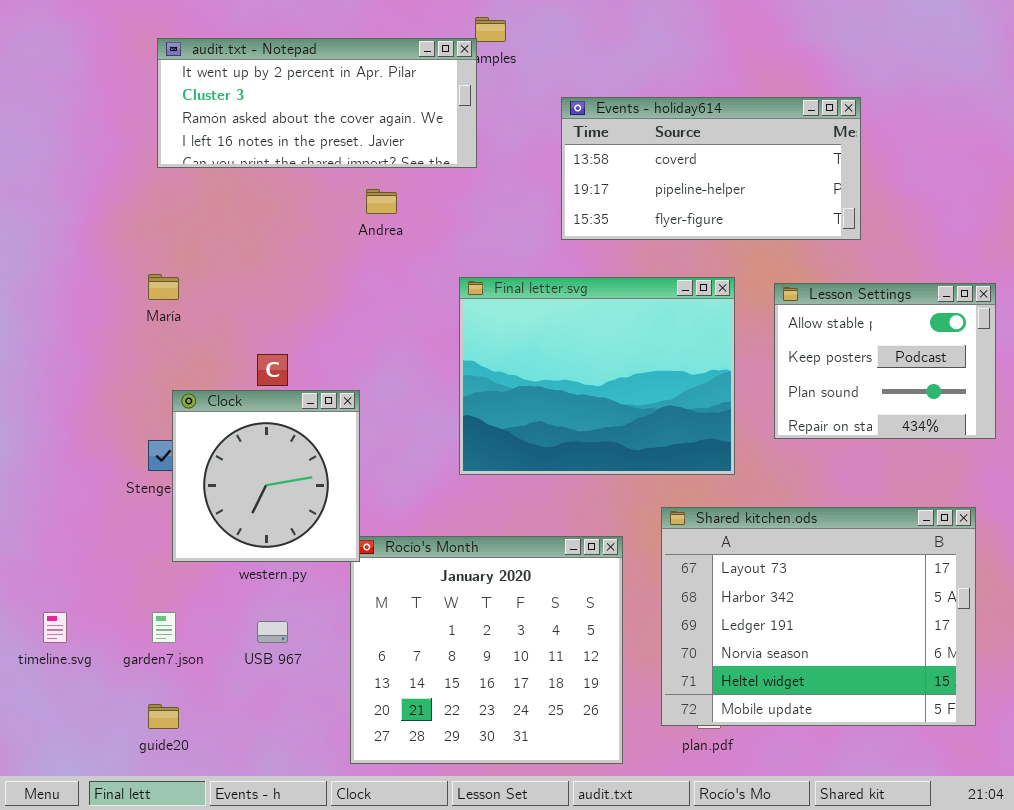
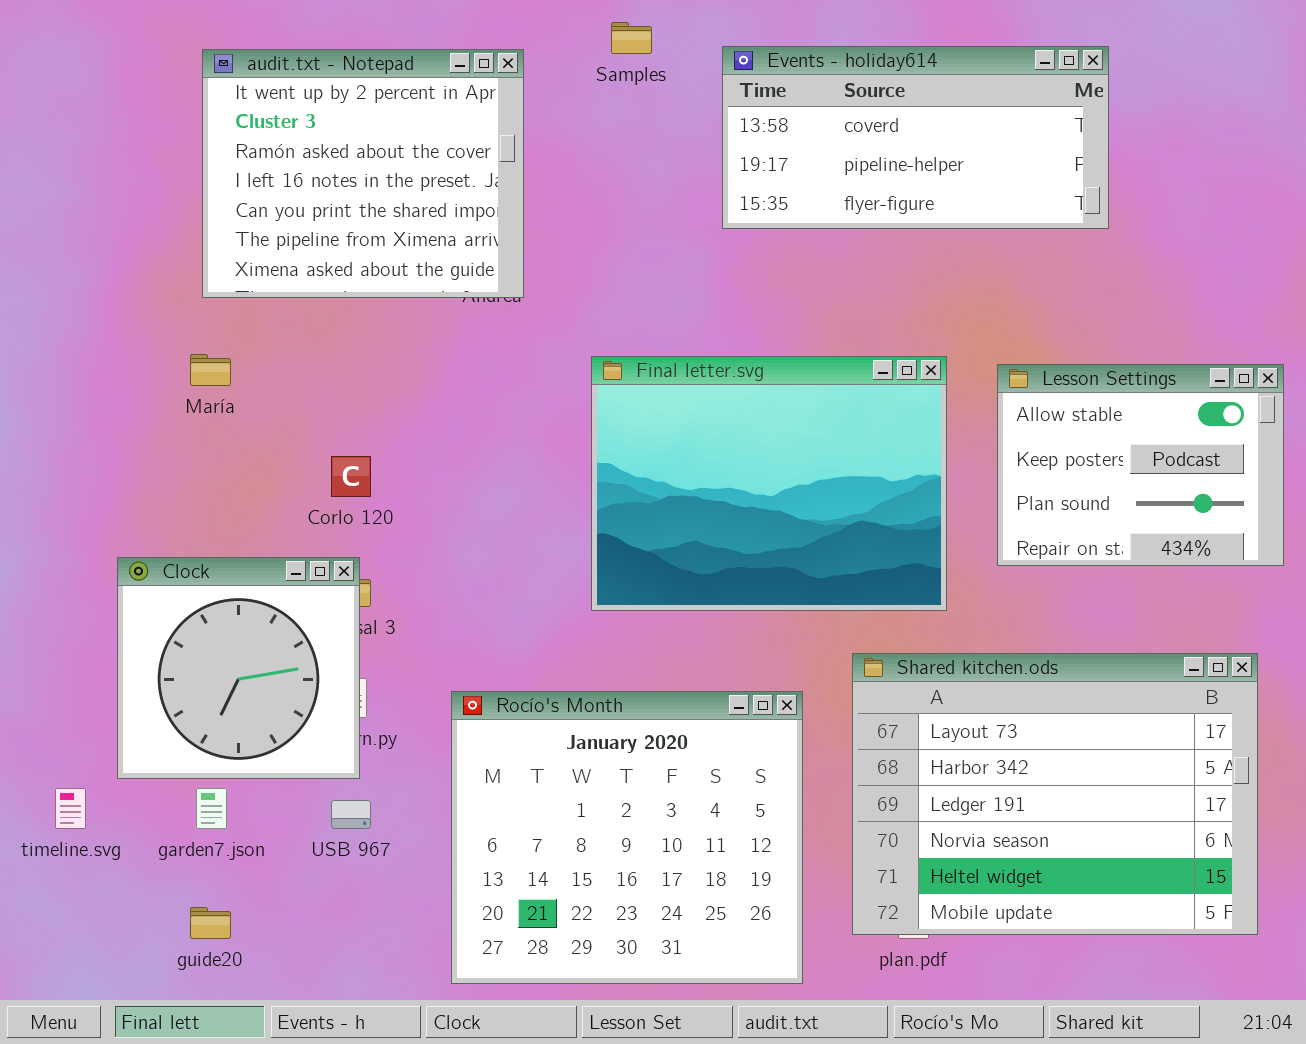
audit.txt - Notepad: [157,38,477,168] -> [202,49,524,298], resized
Events - holiday614: [561,97,861,240] -> [722,46,1109,229], moved
Clock: [172,390,360,562] -> [117,557,360,779], moved

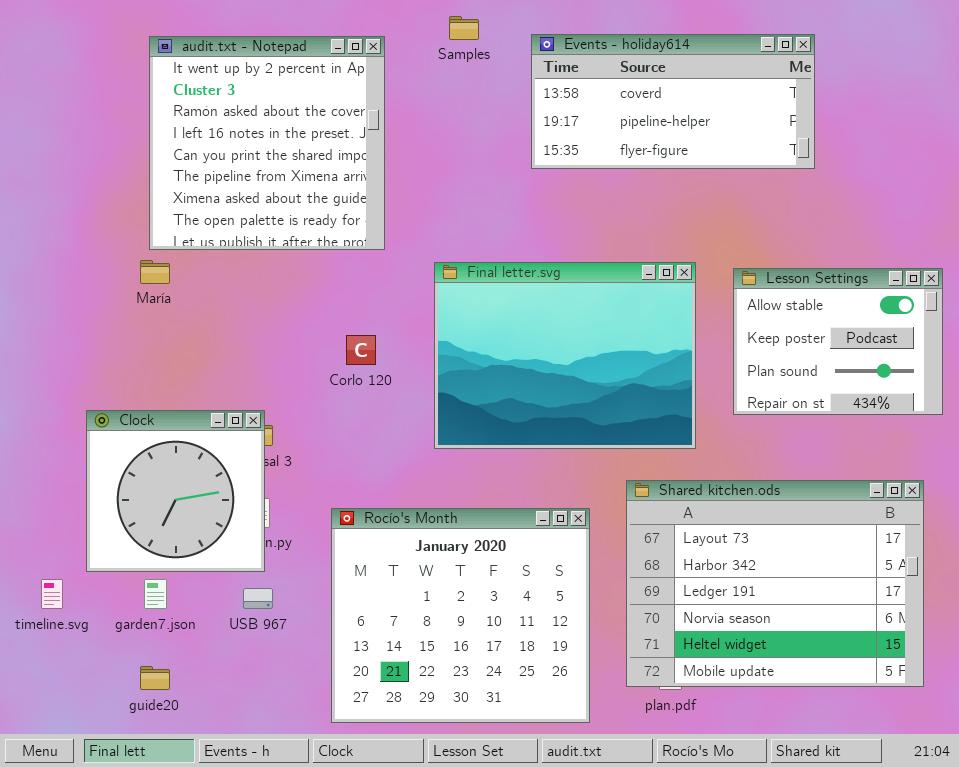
audit.txt - Notepad: [202,49,524,298] -> [149,36,385,250], resized
Corlo 120: [331,456,371,497] -> [346,335,376,365], moved

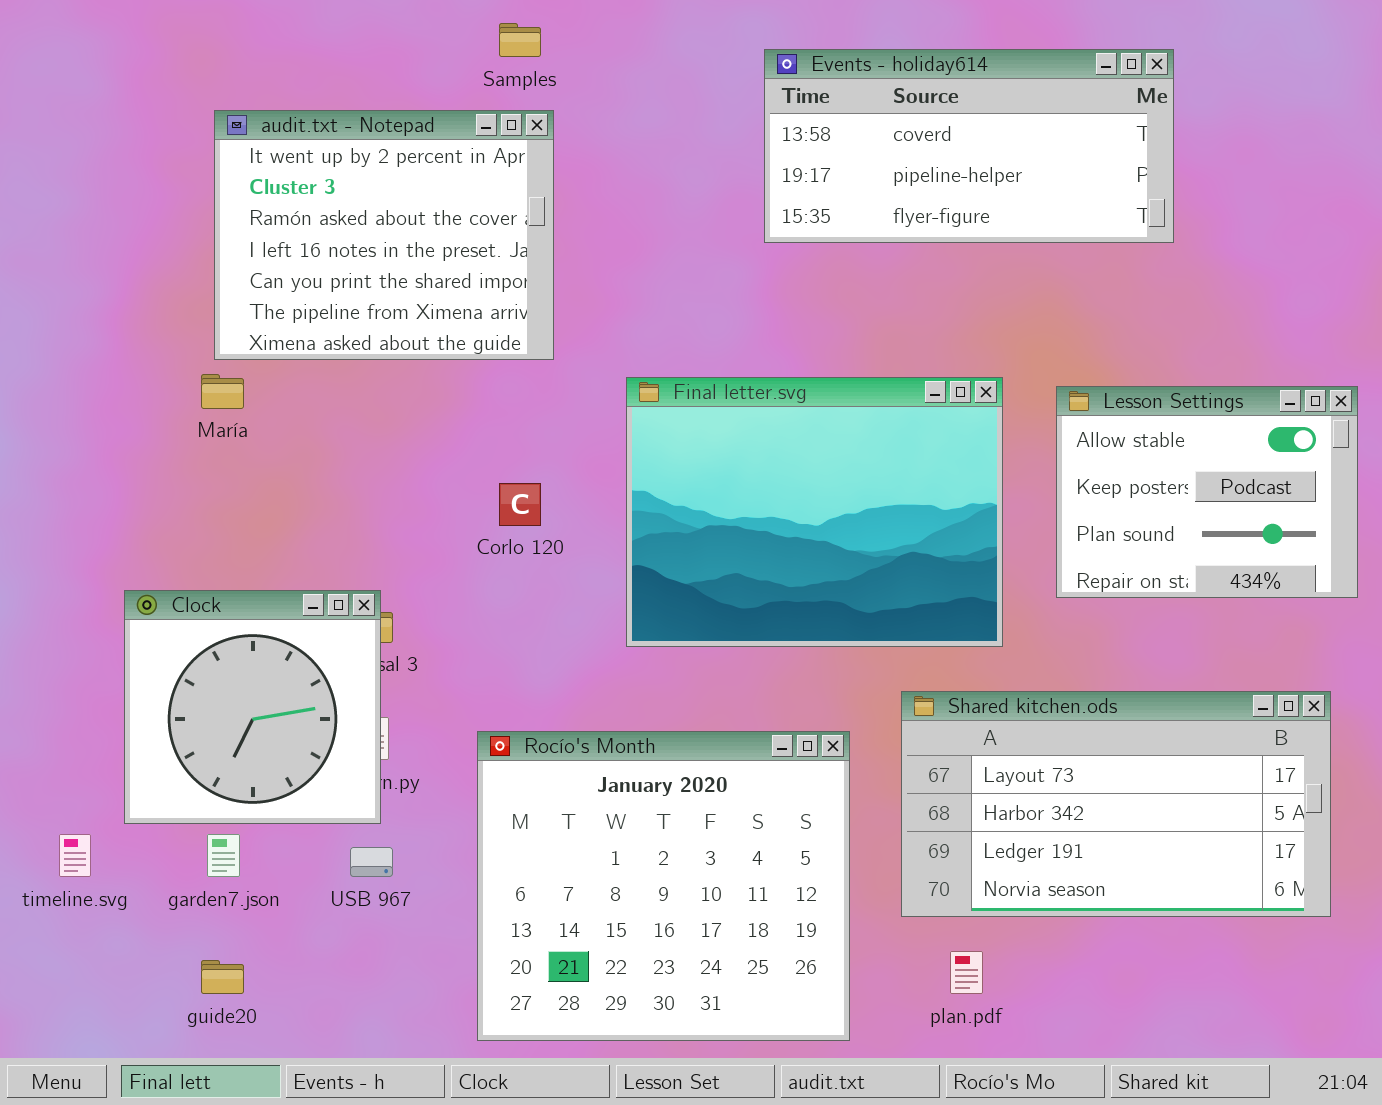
Samples: [449,16,479,40] -> [499,23,541,57], moved
audit.txt - Notepad: [149,36,385,250] -> [214,110,554,360], resized
Shared kitchen.ods: [626,480,924,687] -> [901,691,1331,917], resized

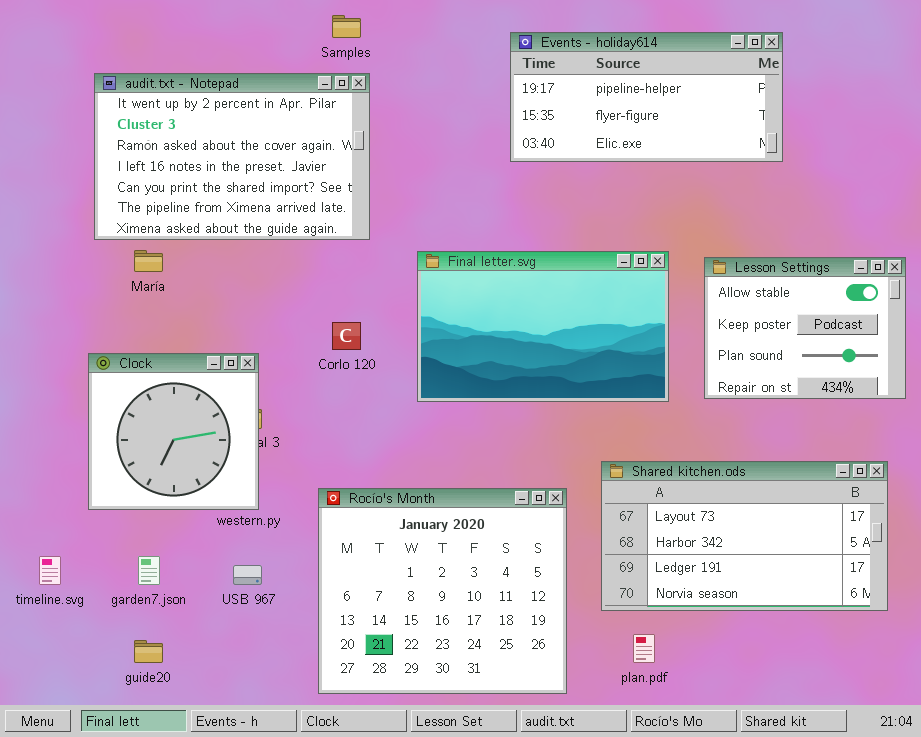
Events - holiday614: [764,49,1174,243] -> [510,32,783,162], scrolled down 1 row
audit.txt - Notepad: [214,110,554,360] -> [94,73,370,240], resized
Final letter.svg: [626,377,1003,647] -> [417,251,669,402], resized
Clock: [124,590,381,824] -> [88,353,259,510], moved

